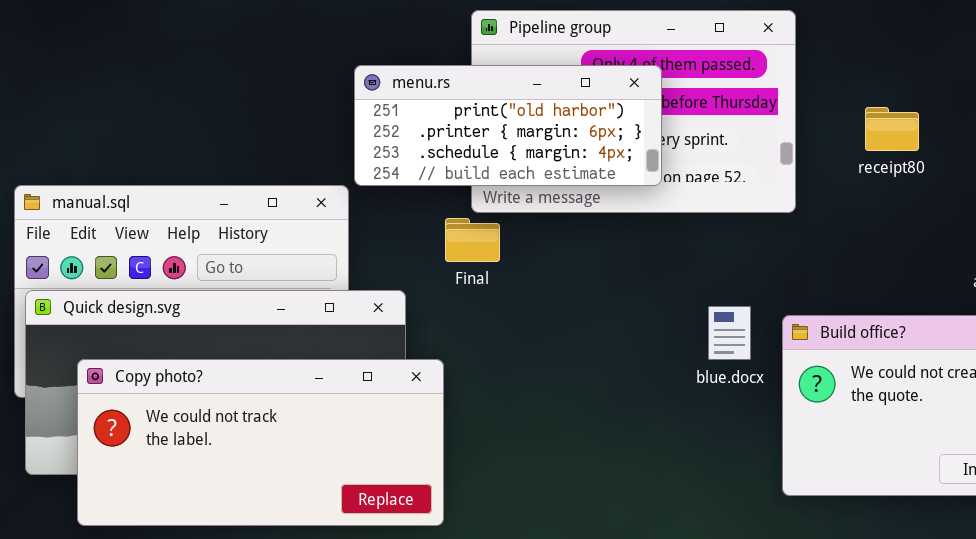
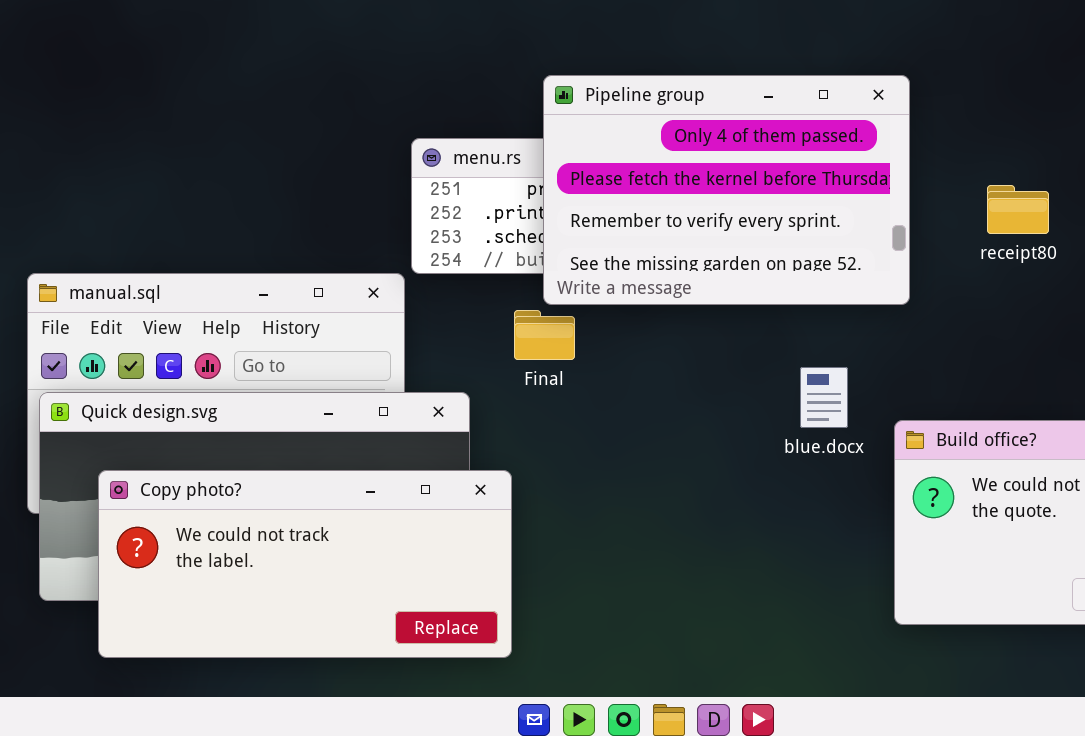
Pipeline group: [471,10,796,213] -> [543,75,910,305], raised
blue.docx: [708,306,751,360] -> [800,367,848,428], moved

